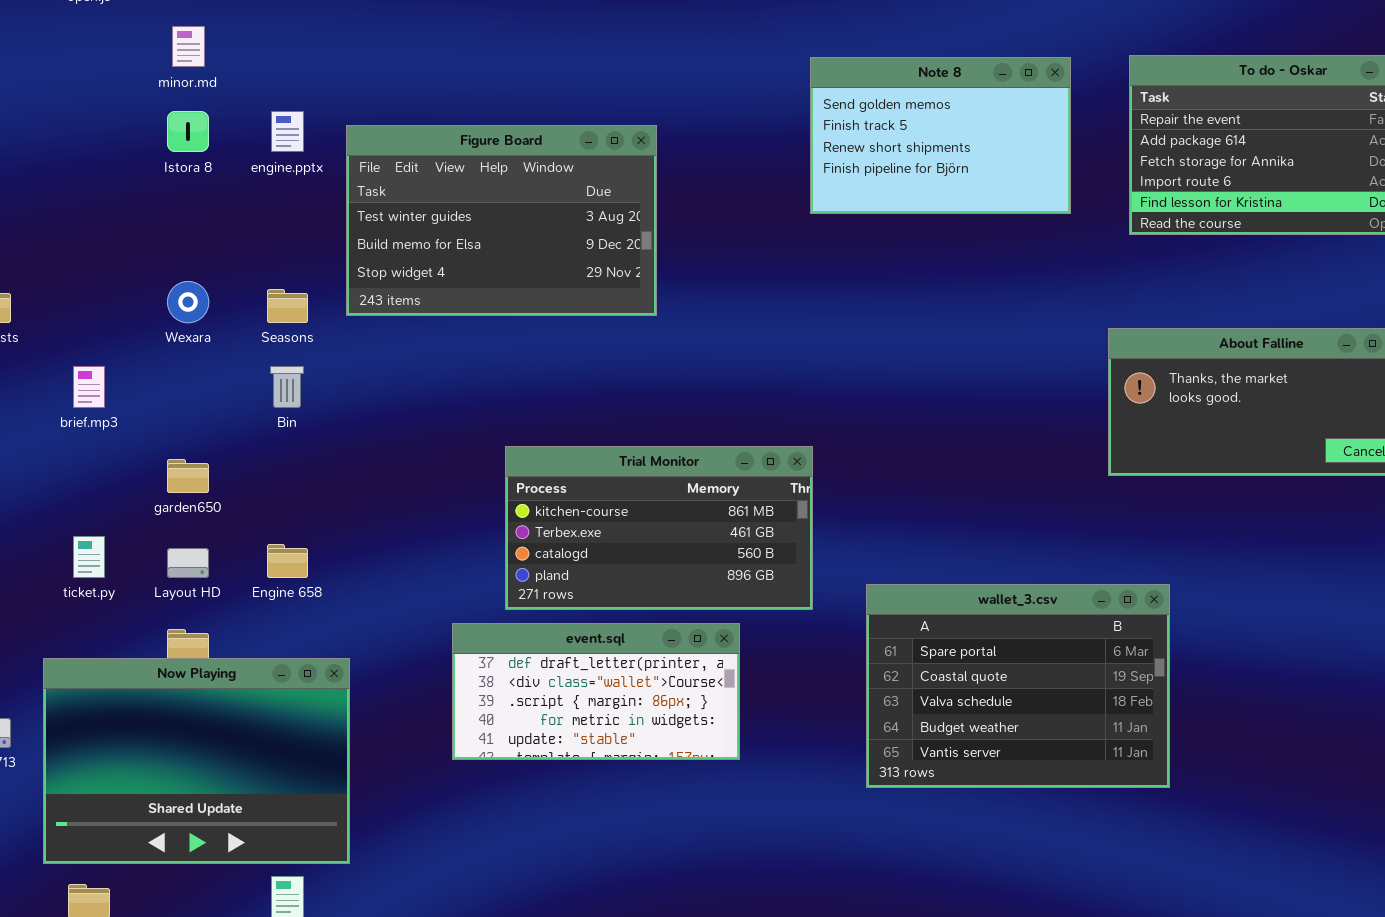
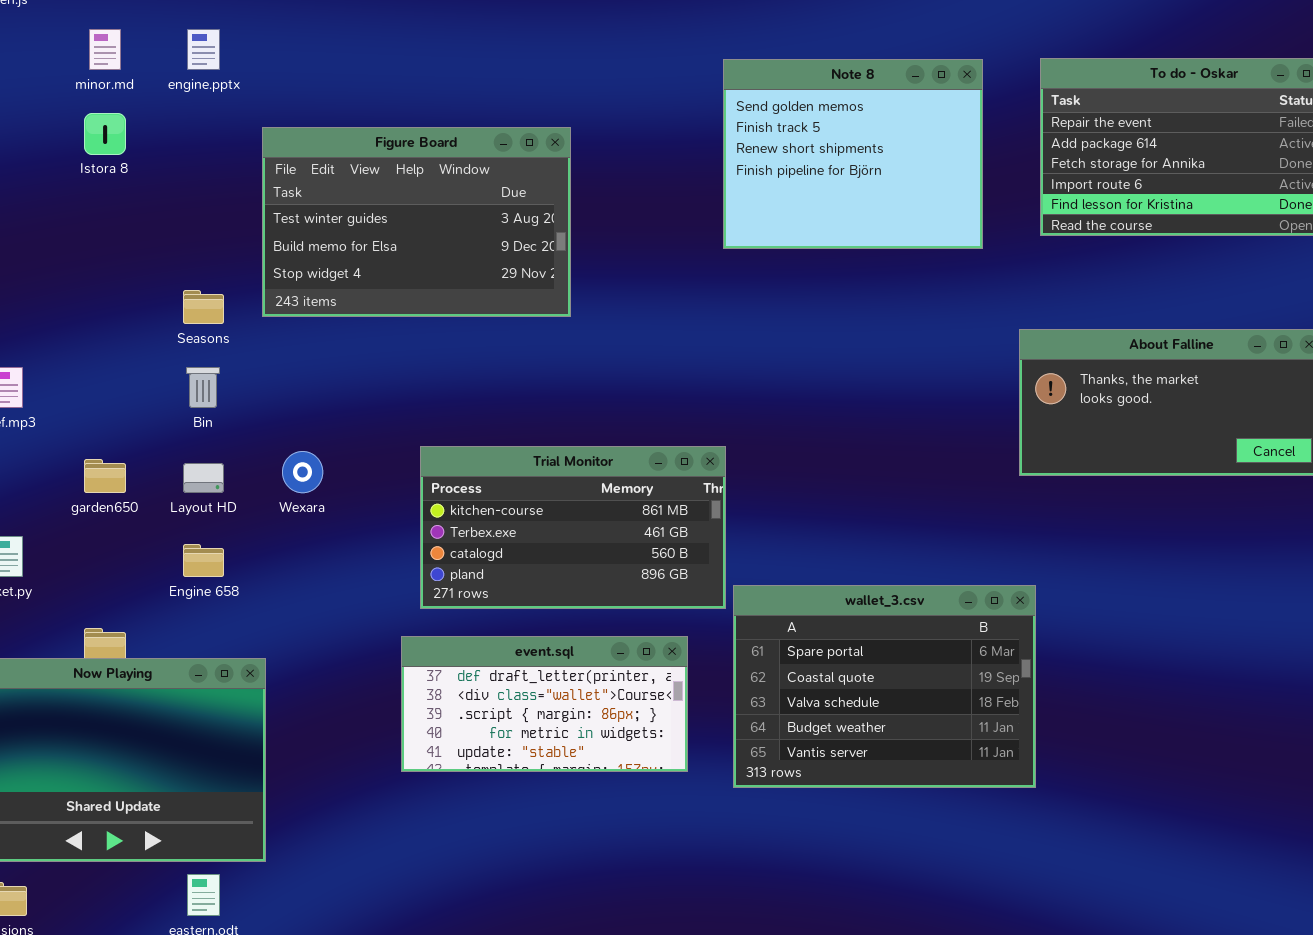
Note 8: [810,57,1071,214] -> [723,59,983,249], resized
engine.pptx: [271,111,304,152] -> [187,29,220,70], moved
Wexara: [167,281,209,323] -> [282,451,323,493], moved
Layout HD: [167,548,209,578] -> [183,463,224,493], moved
wallet_3.csv: [866,584,1170,788] -> [733,585,1036,788], moved
event.sql: [452,623,740,760] -> [401,636,688,772], moved

